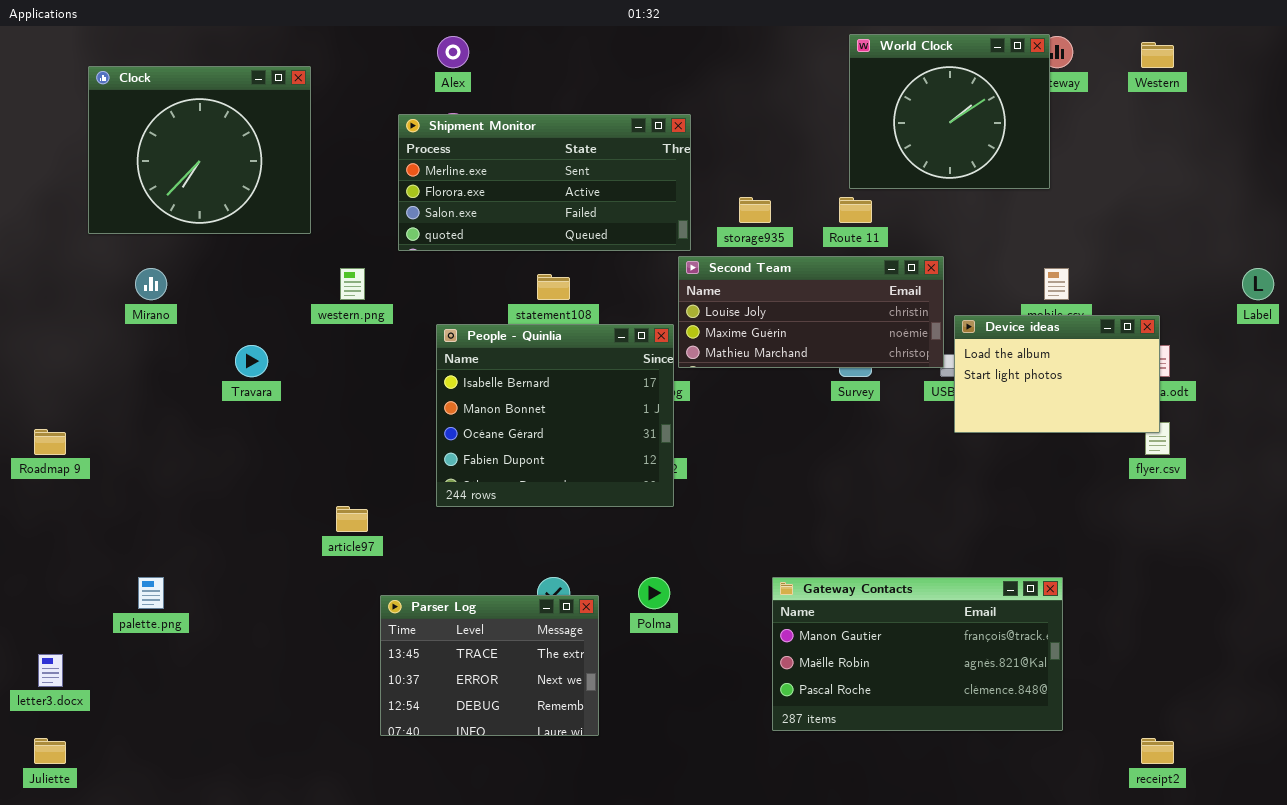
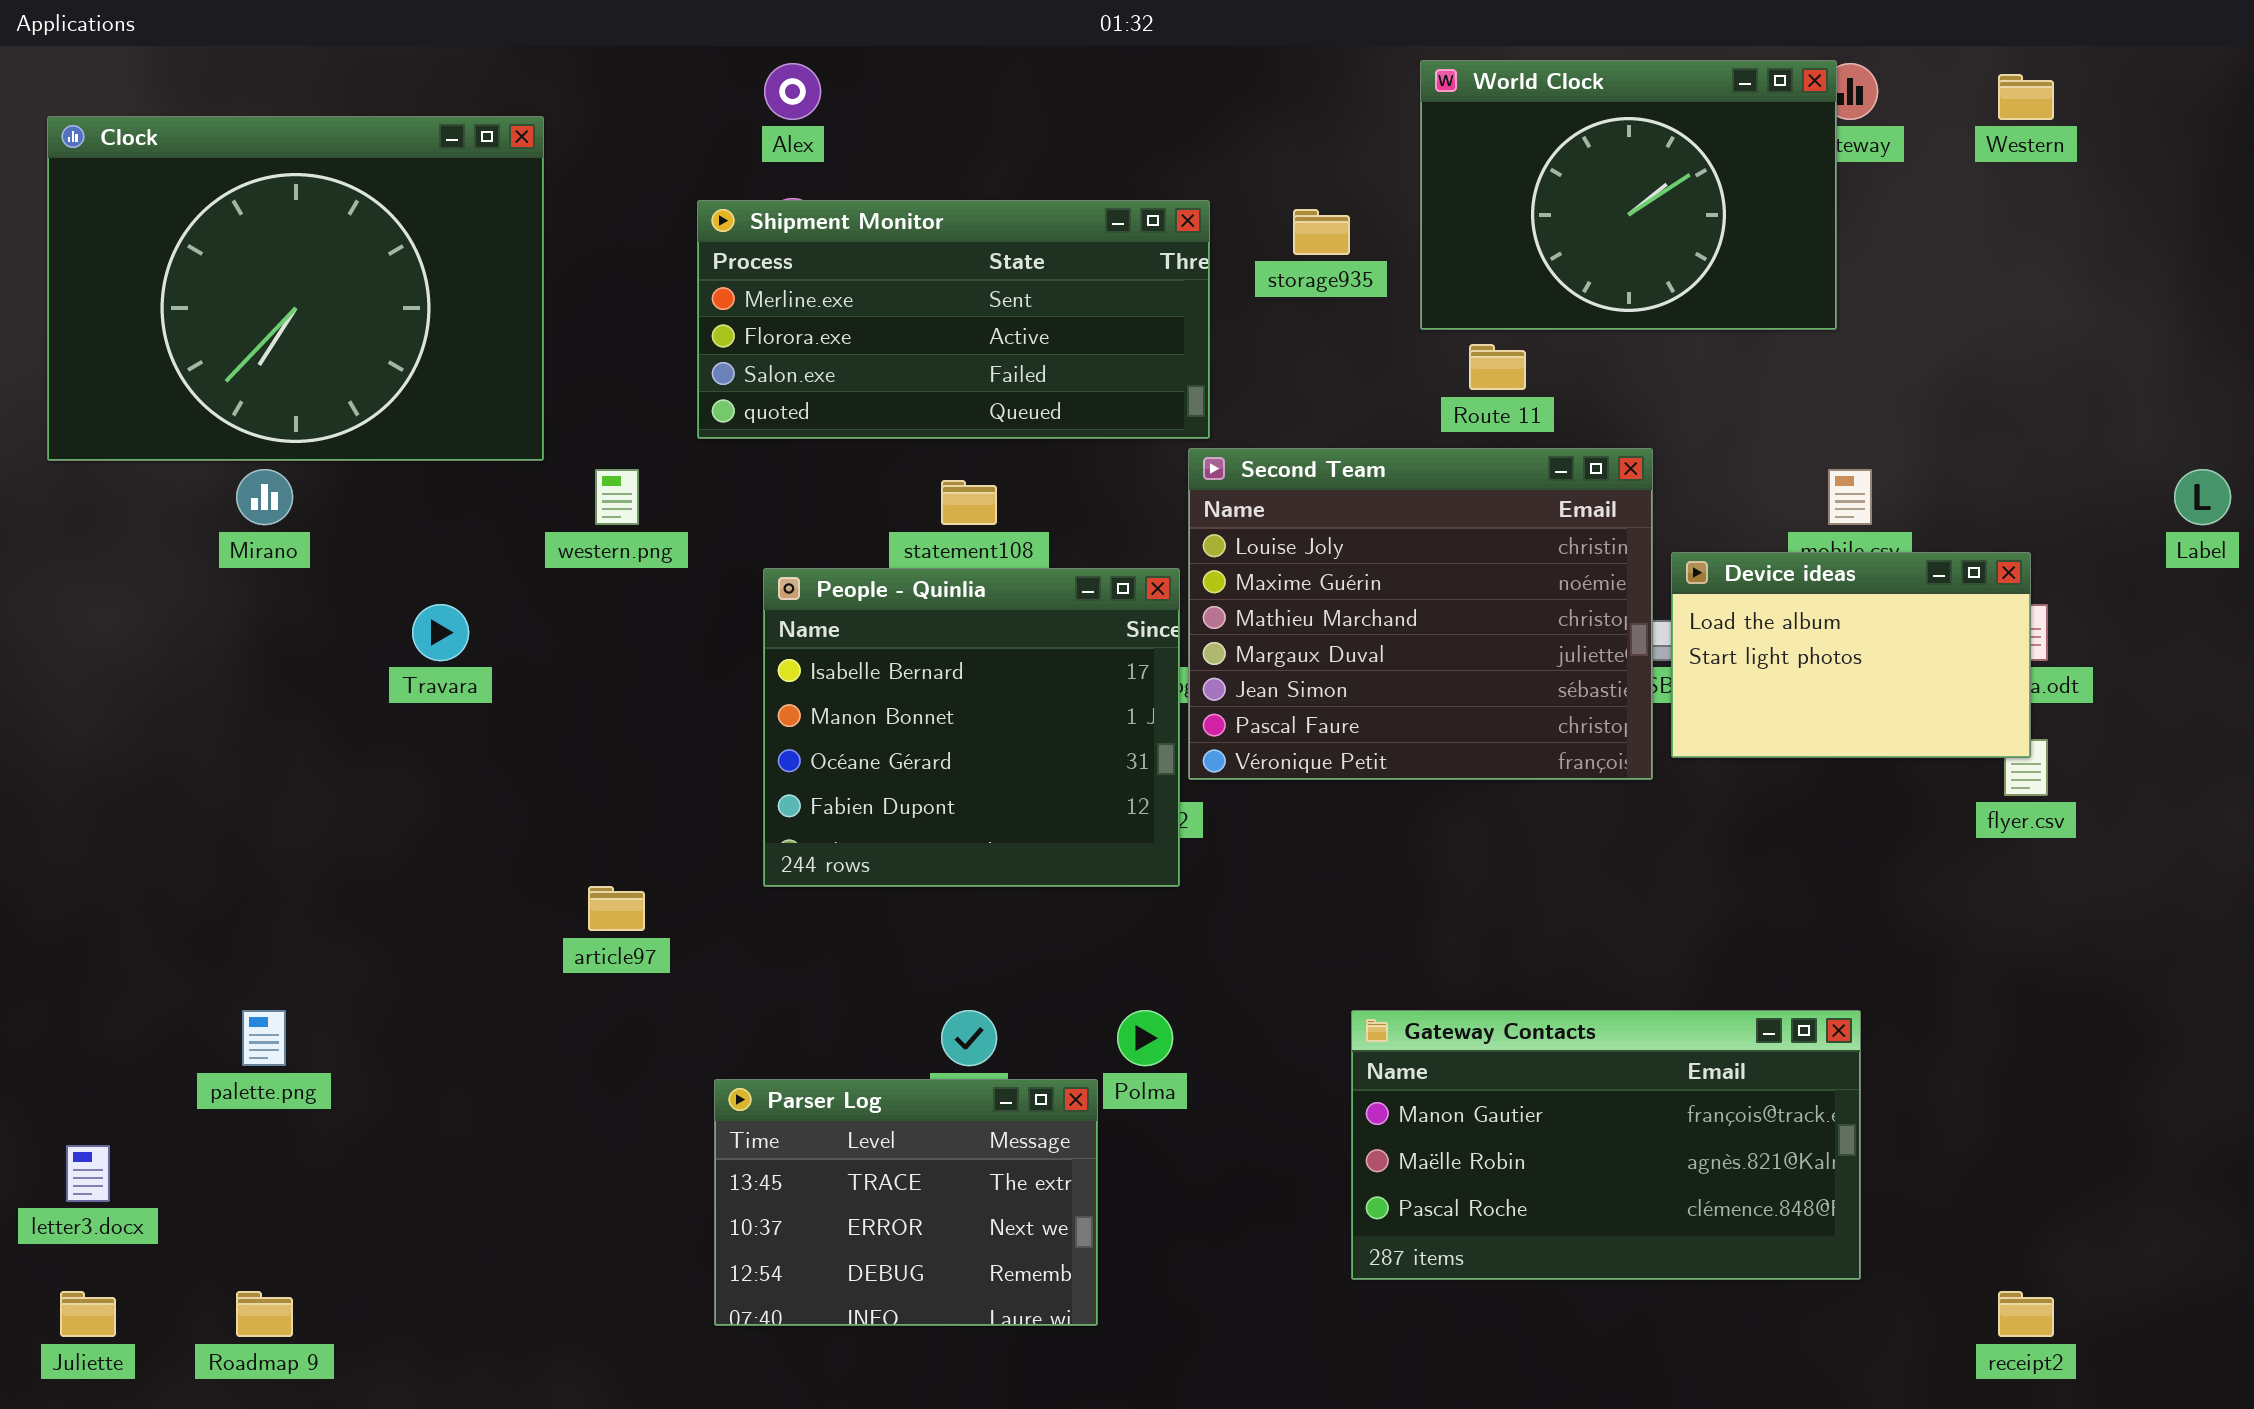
World Clock: [849,34,1050,189] -> [1420,60,1837,330], resized
Clock: [88,66,311,234] -> [47,116,544,461], resized
storage935: [739,197,771,223] -> [1293,209,1350,255], moved
Second Team: [678,256,944,368] -> [1188,448,1653,780], resized
Roadmap 9: [34,429,66,455] -> [236,1291,293,1337], moved
Parser Log: [380,595,599,736] -> [714,1079,1098,1326], moved

